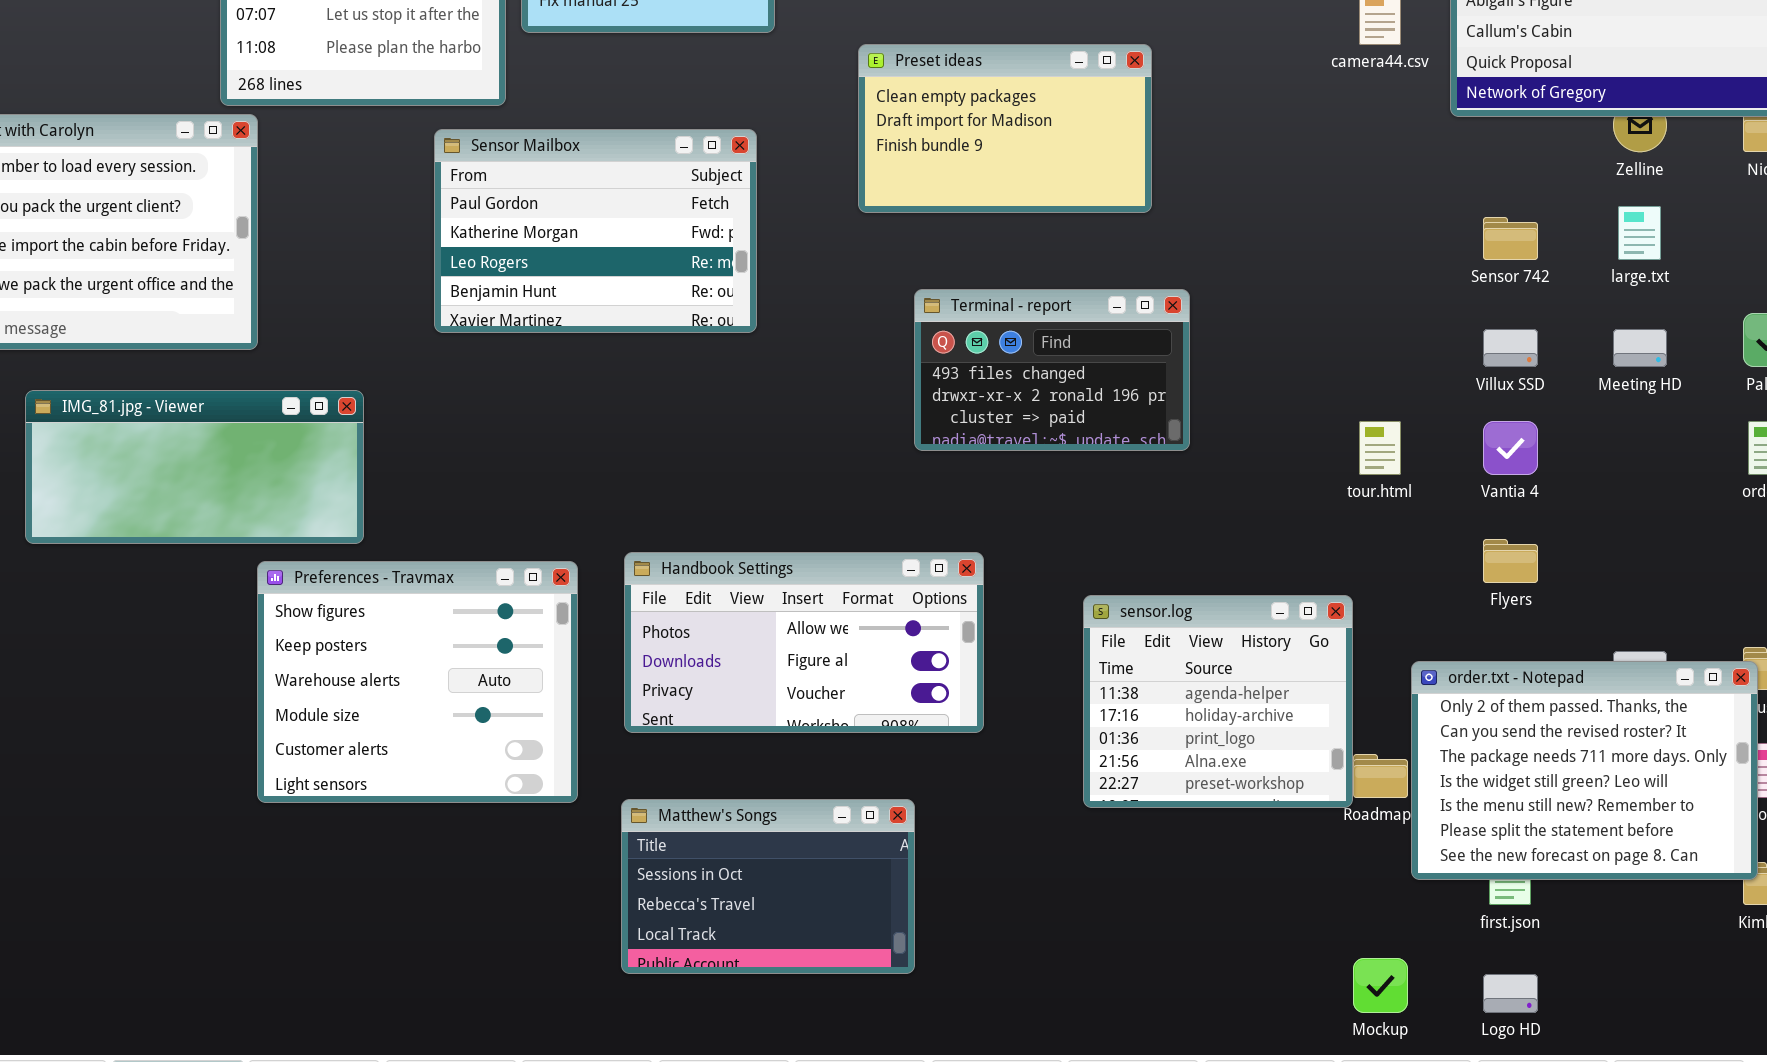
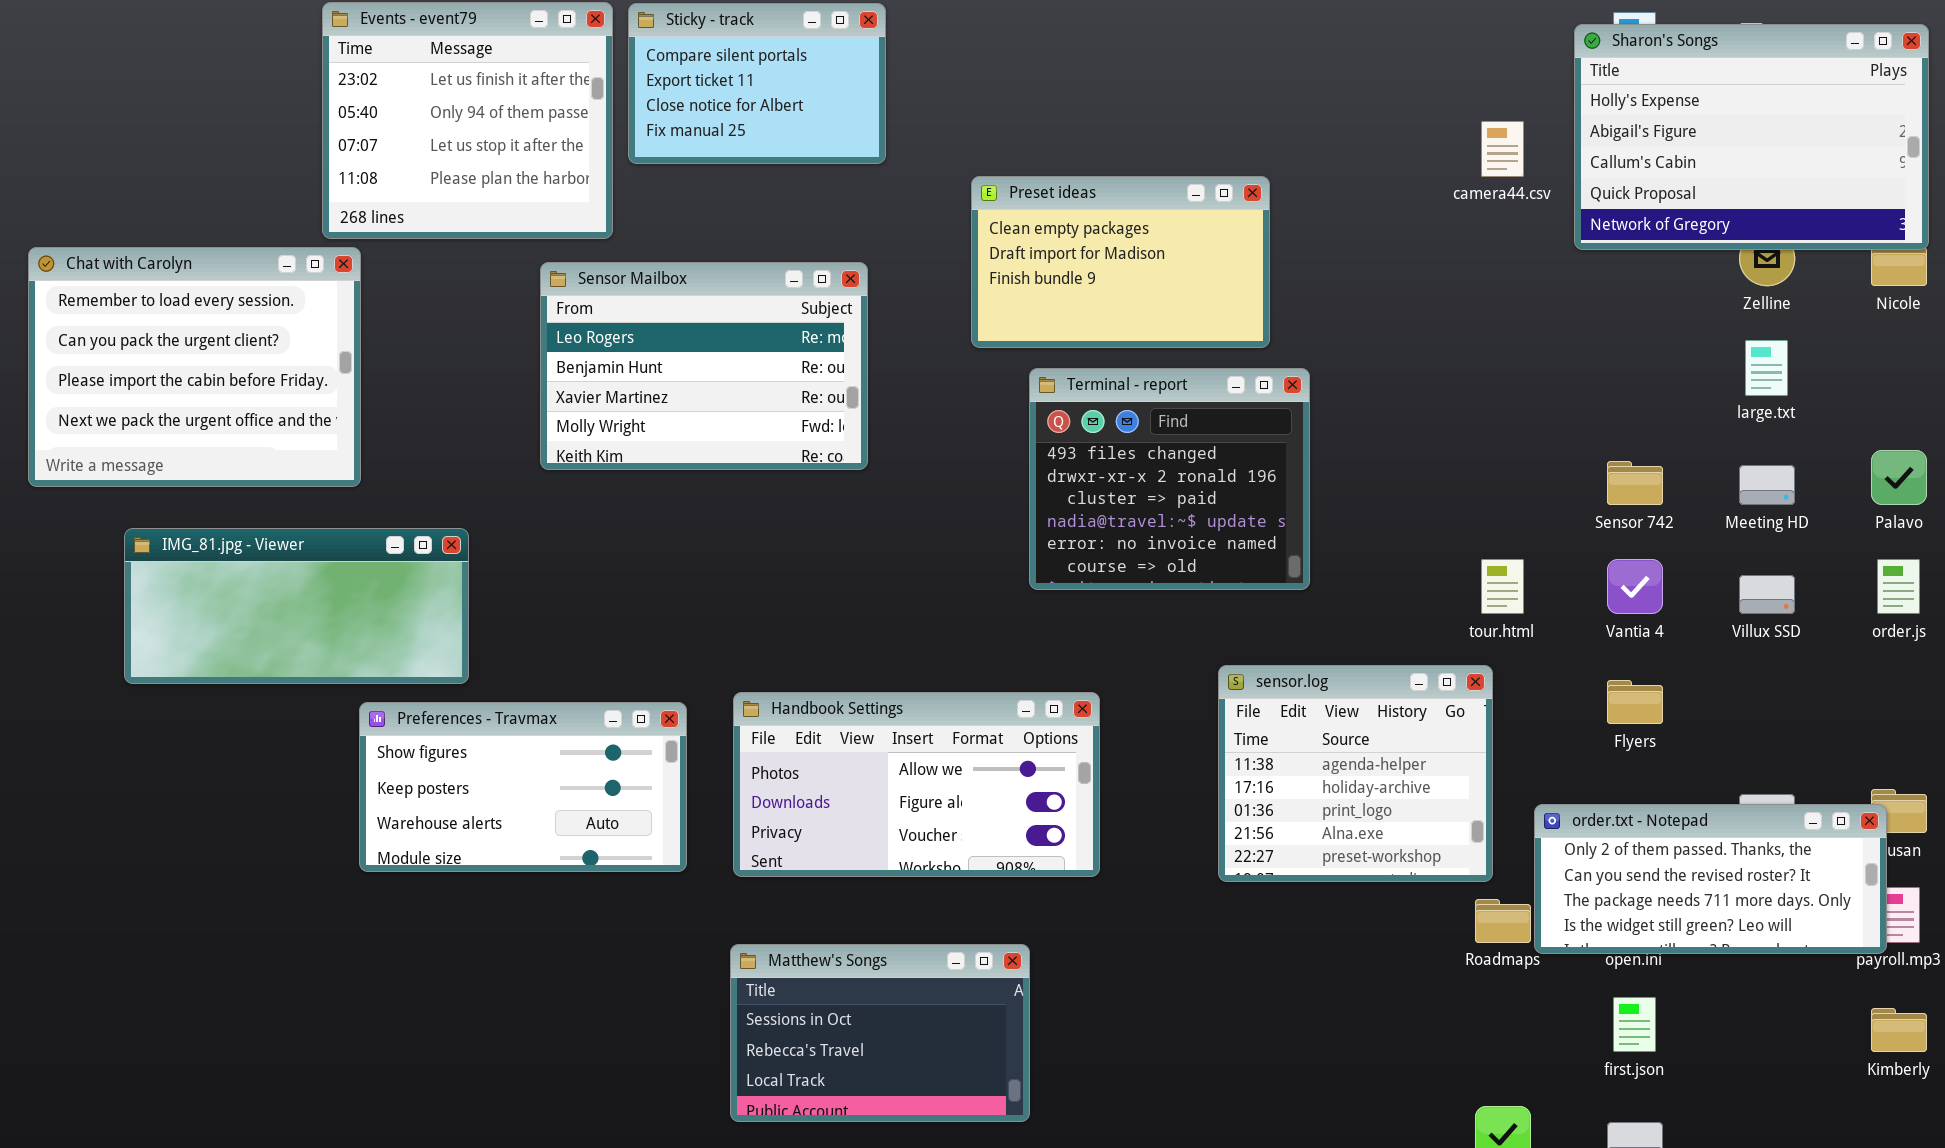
Sensor Mailbox: [434,129,757,333] -> [540,262,868,470], scrolled down 2 rows
Sensor 742: [1483,217,1538,260] -> [1607,461,1663,505], moved
Terminal - report: [914,289,1190,451] -> [1029,368,1310,590], resized
Villux SSD: [1483,329,1538,367] -> [1739,575,1795,614], moved
Preferences - Travmax: [257,561,578,803] -> [359,702,687,872], resized
sensor.log: [1083,595,1353,808] -> [1218,665,1493,882], moved
order.txt - Notepad: [1411,661,1758,880] -> [1534,804,1887,954], resized

